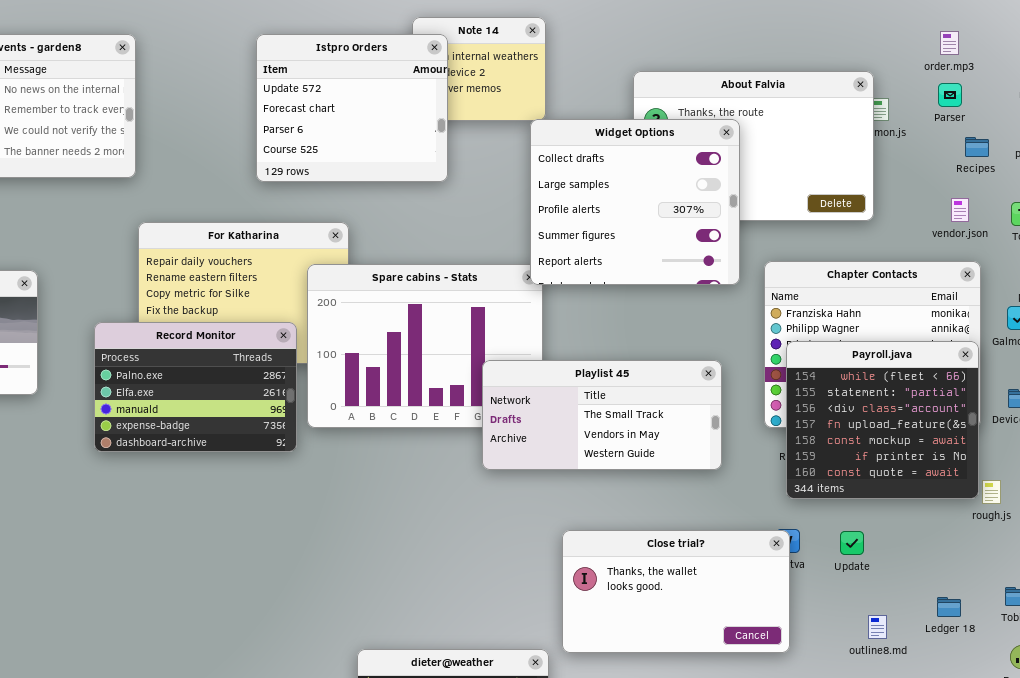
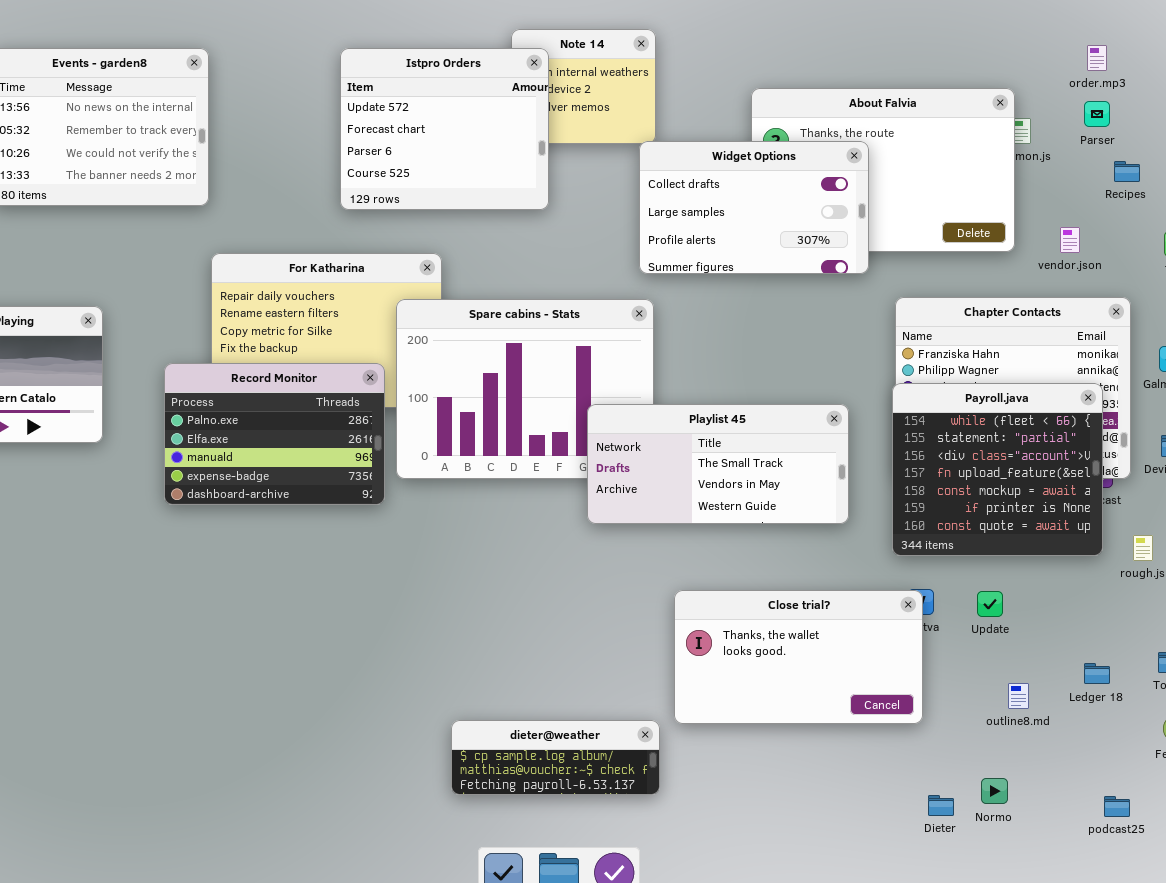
Widget Options: [530,119,740,285] -> [639,141,869,274], resized
vendor.json: [951,198,969,222] -> [1060,227,1080,253], moved
Payroll.java: [786,341,979,499] -> [892,383,1103,556], moved

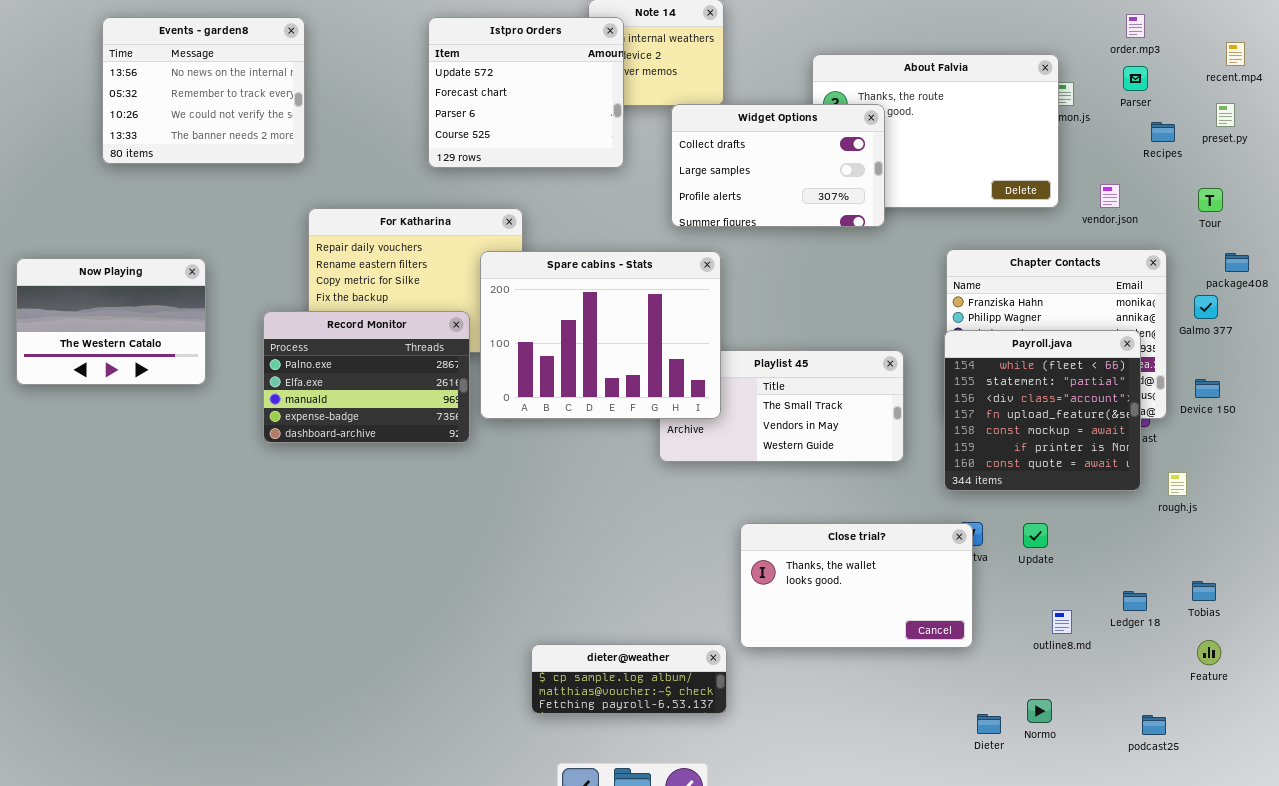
Widget Options: [639,141,869,274] -> [671,104,885,227], moved
Spare cabins - Stats: [396,299,654,479] -> [480,251,721,419], raised

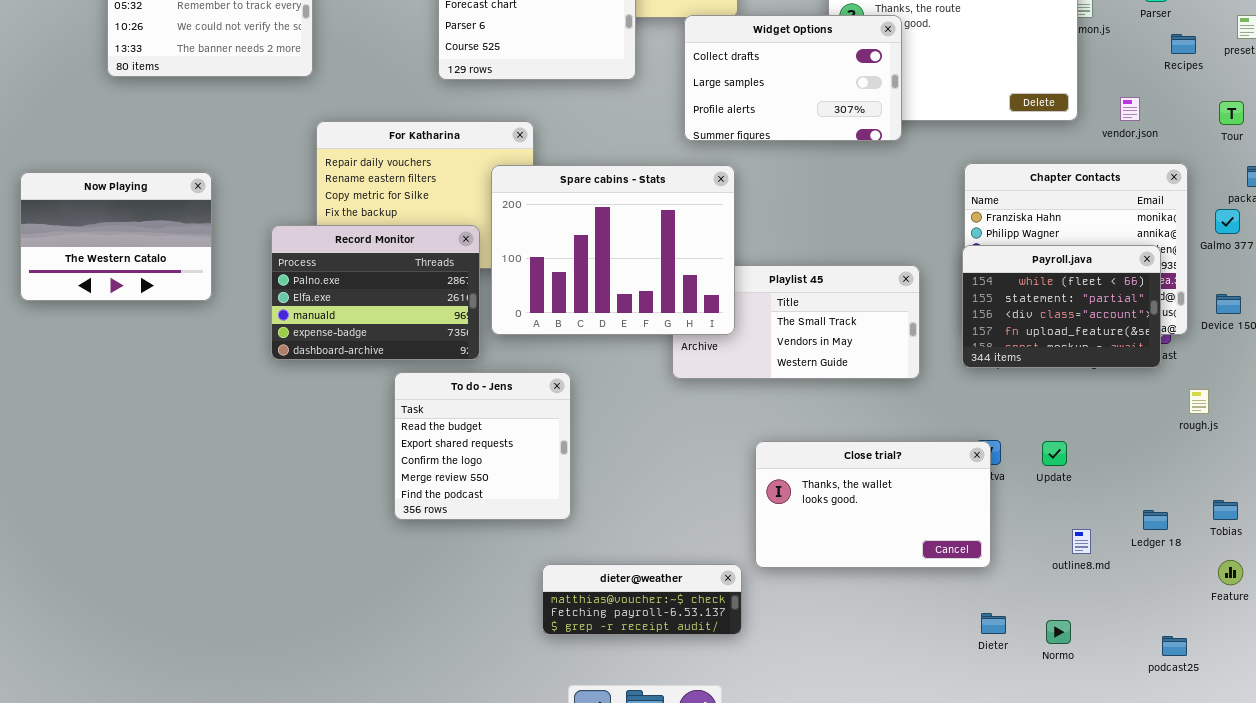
Payroll.java: [944,330,1141,491] -> [962,245,1161,368], resized
To do - Jens: none -> [394,372,571,520], opened
dieter@weather: [531,644,727,714] -> [542,564,742,635], scrolled down 1 row
Dieter: [977,714,1001,734] -> [981,613,1006,634], moved

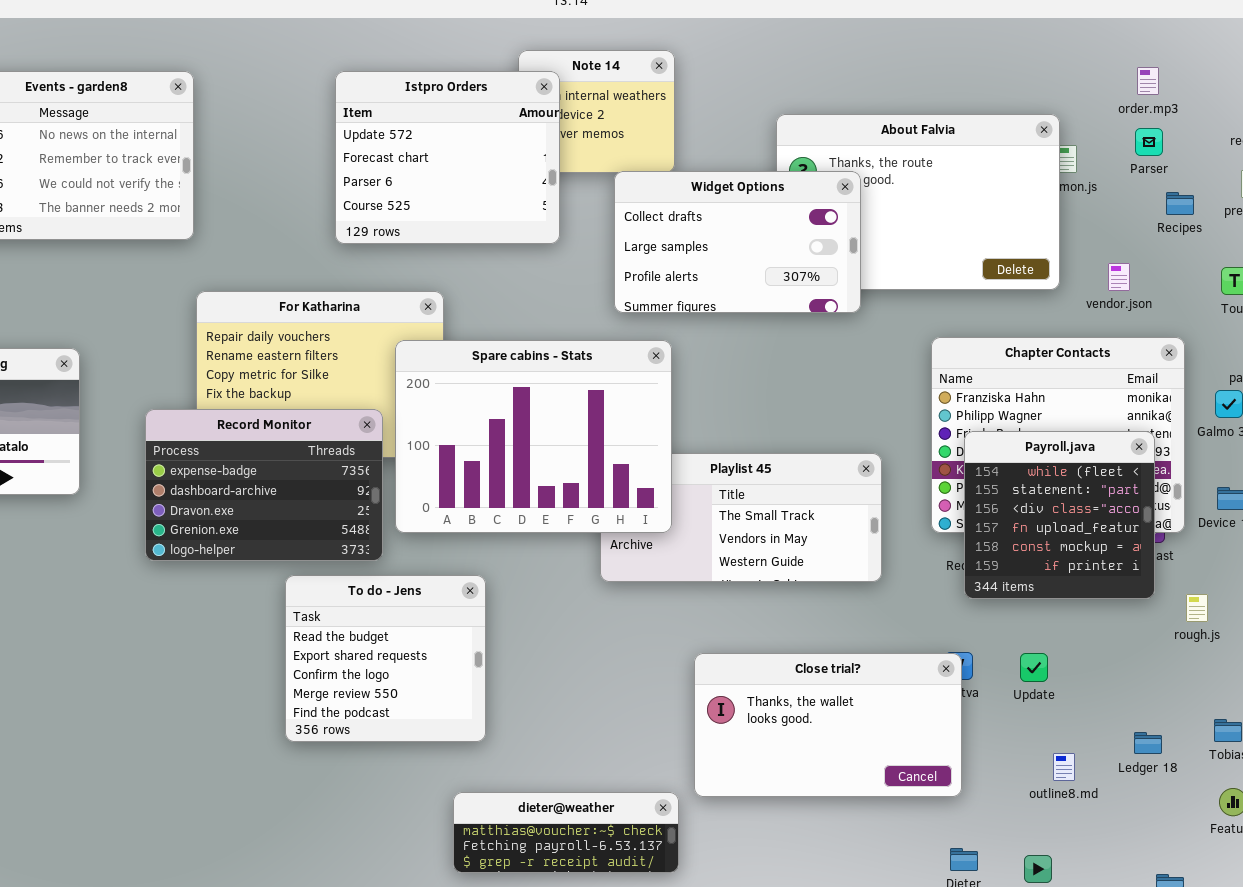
Record Monitor: [271,225,480,360] -> [145,409,383,561], scrolled down 3 rows
Payroll.java: [962,245,1161,368] -> [964,431,1155,599], resized

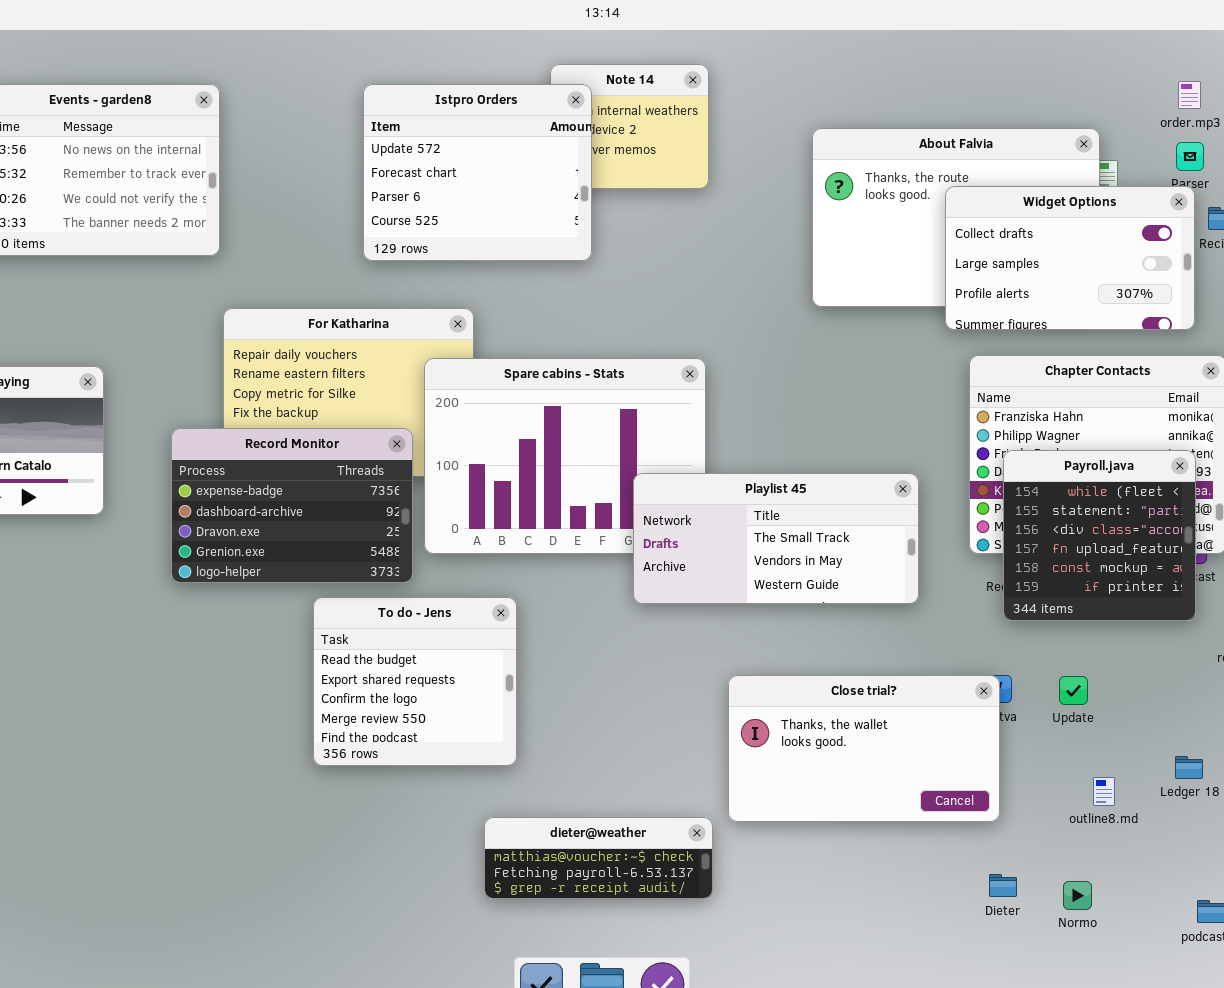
Widget Options: [614,171,861,313] -> [945,186,1195,330], moved
Playlist 45: [600,453,882,582] -> [633,473,919,604], raised

